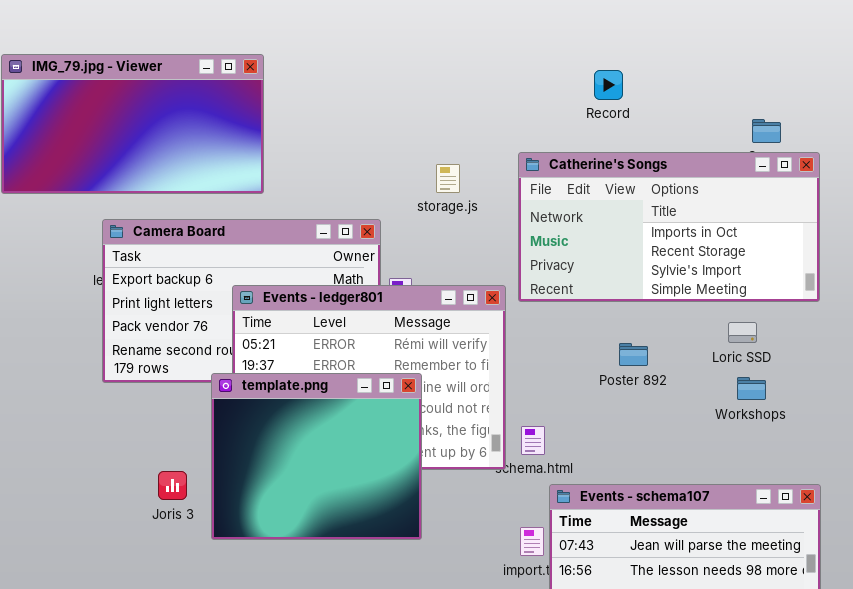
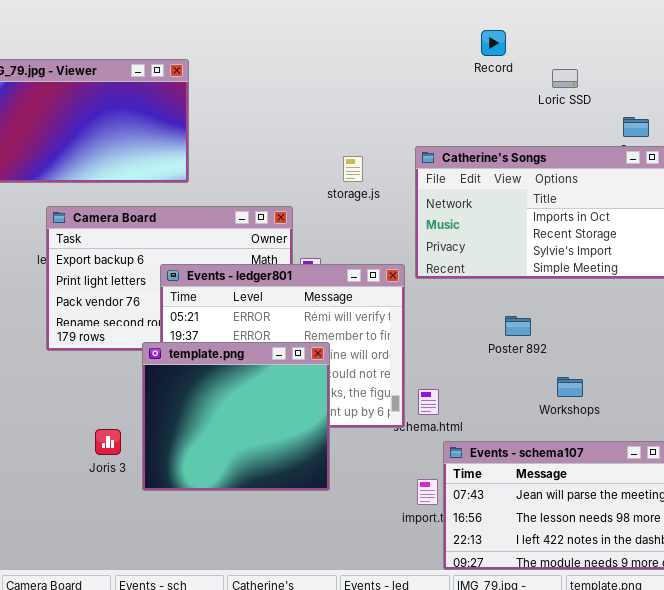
Record: [594,70,623,100] -> [481,30,506,56], moved
Loric SSD: [728,322,757,343] -> [552,69,578,88], moved
Workshops: [737,377,766,400] -> [557,377,583,397], moved

